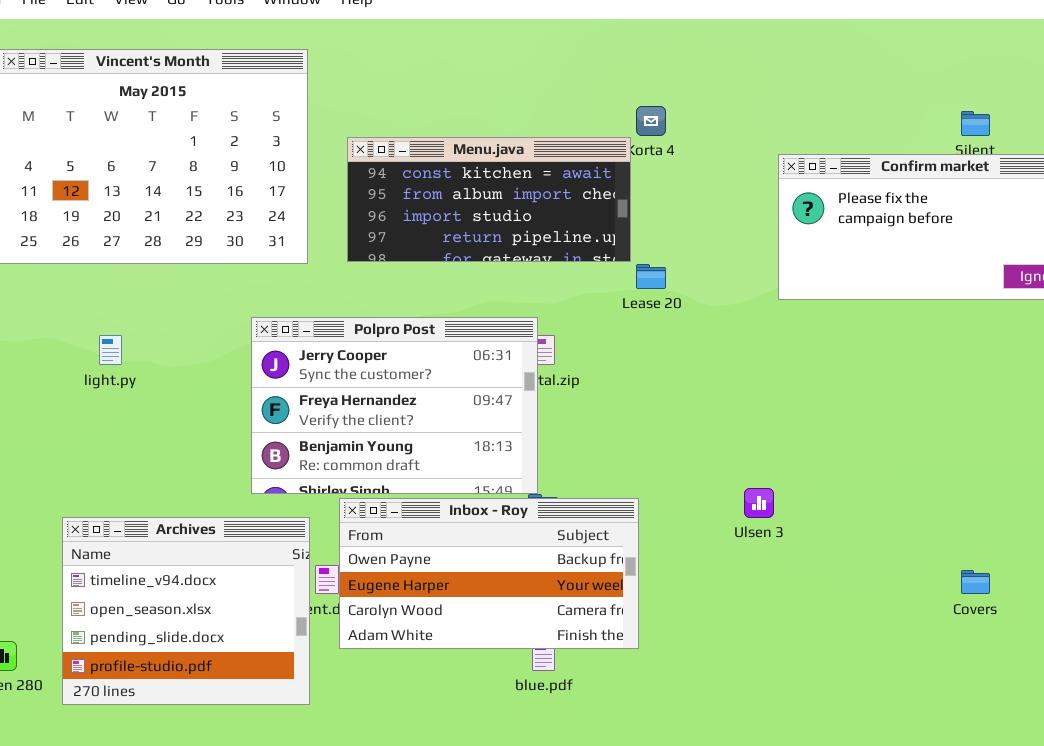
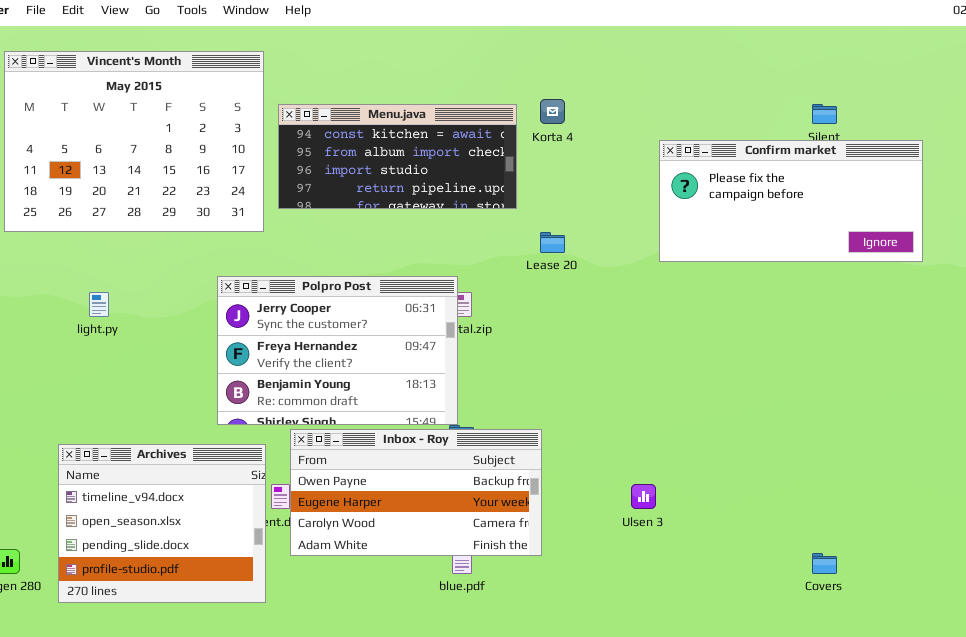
Menu.java: [347,137,631,262] -> [278,104,517,209], moved
Ulsen 3: [744,488,774,518] -> [631,484,656,509], moved
Covers: [961,570,990,594] -> [812,553,837,574], moved

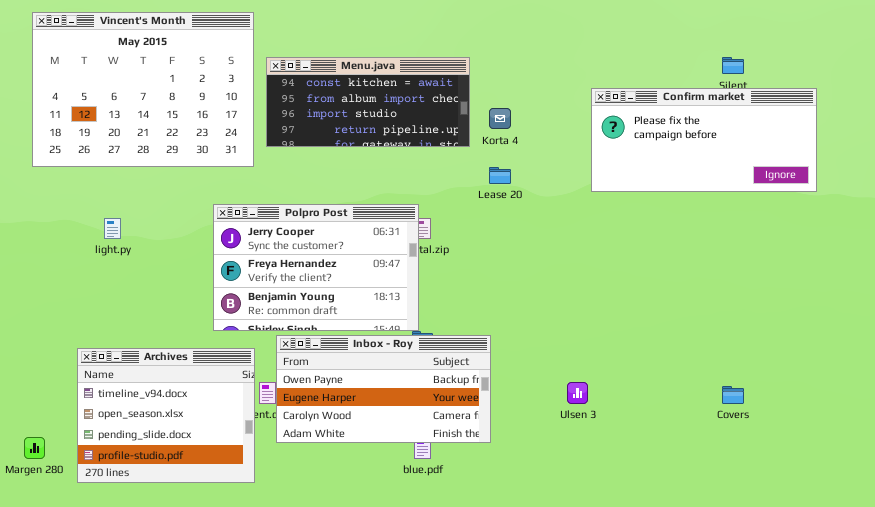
Korta 4: [540,99,565,124] -> [489,108,511,129], moved
Covers: [812,553,837,574] -> [722,386,744,404], moved

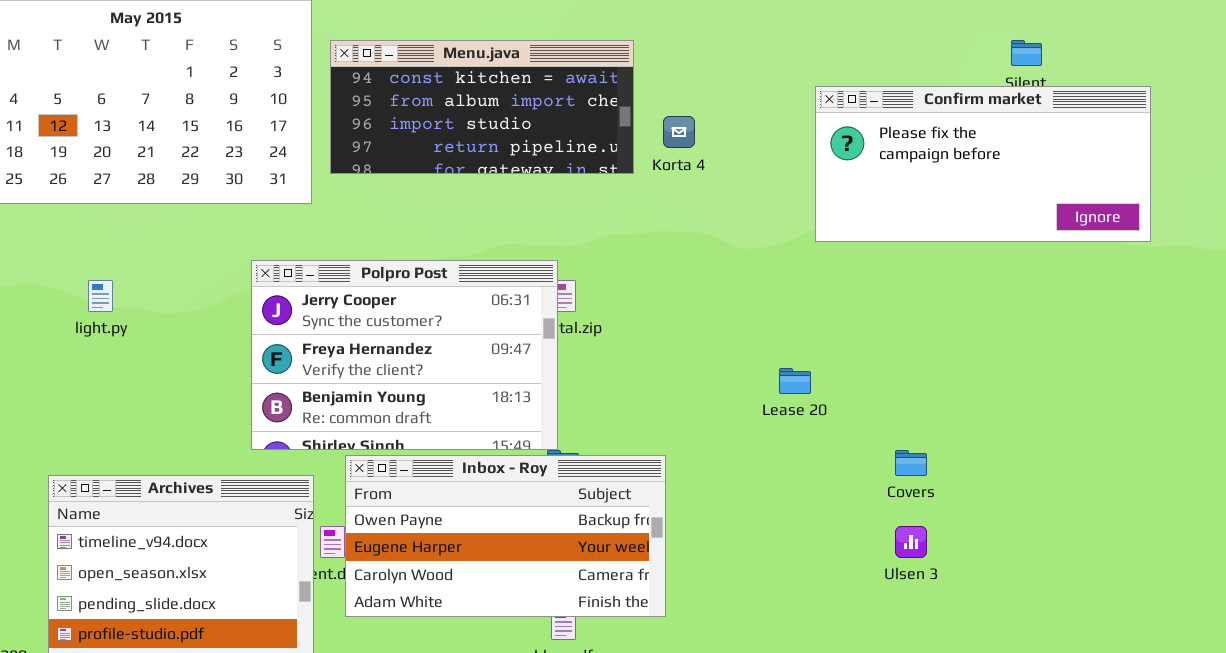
Lease 20: [489,167,511,184] -> [779,368,811,394], moved
Ulsen 3: [567,382,588,404] -> [895,526,927,558], moved
Covers: [722,386,744,404] -> [895,450,927,476], moved

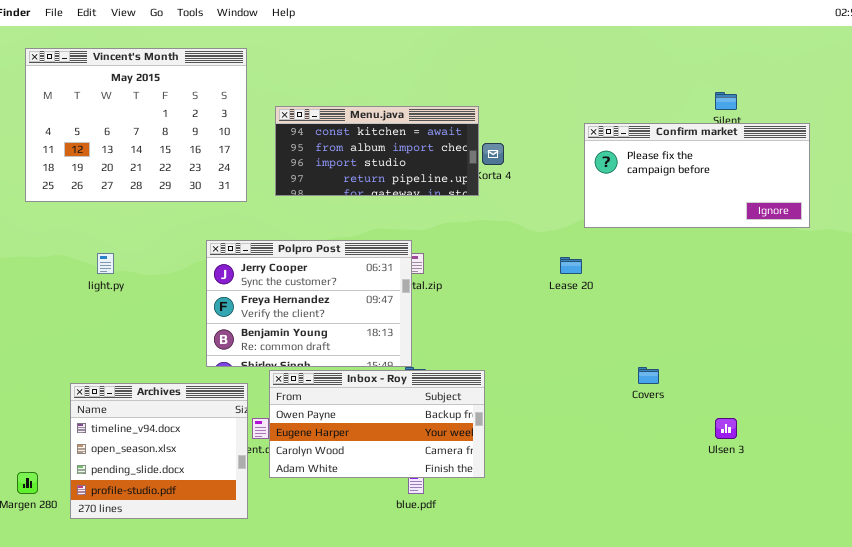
Menu.java: [330,40,634,174] -> [275,106,479,196], moved
Lease 20: [779,368,811,394] -> [560,257,582,274], moved
Ulsen 3: [895,526,927,558] -> [715,418,737,439], moved

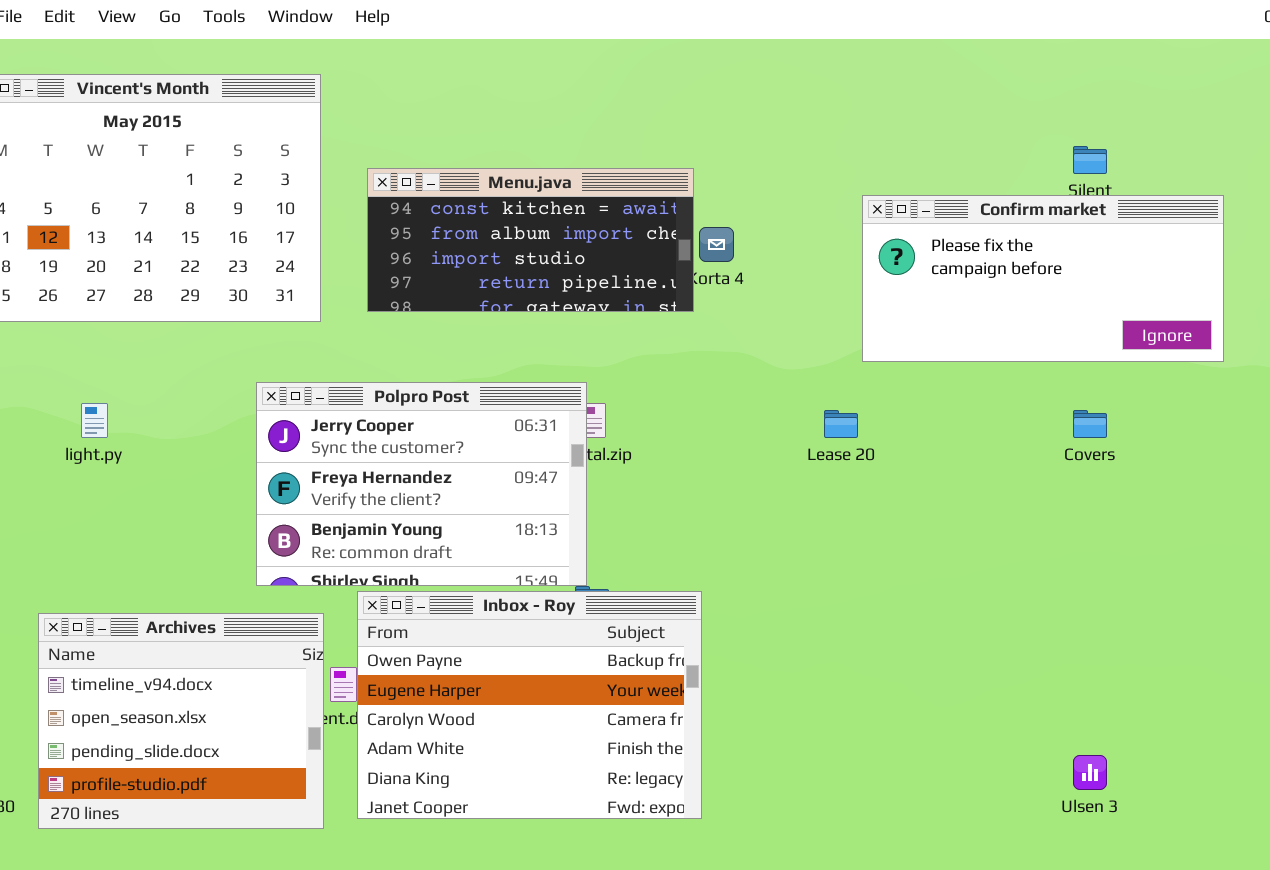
Covers: [638,367,659,384] -> [1073,410,1107,438], moved
Inbox - Roy: [269,370,485,478] -> [357,591,702,819], resized
Ulsen 3: [715,418,737,439] -> [1073,755,1107,790], moved

